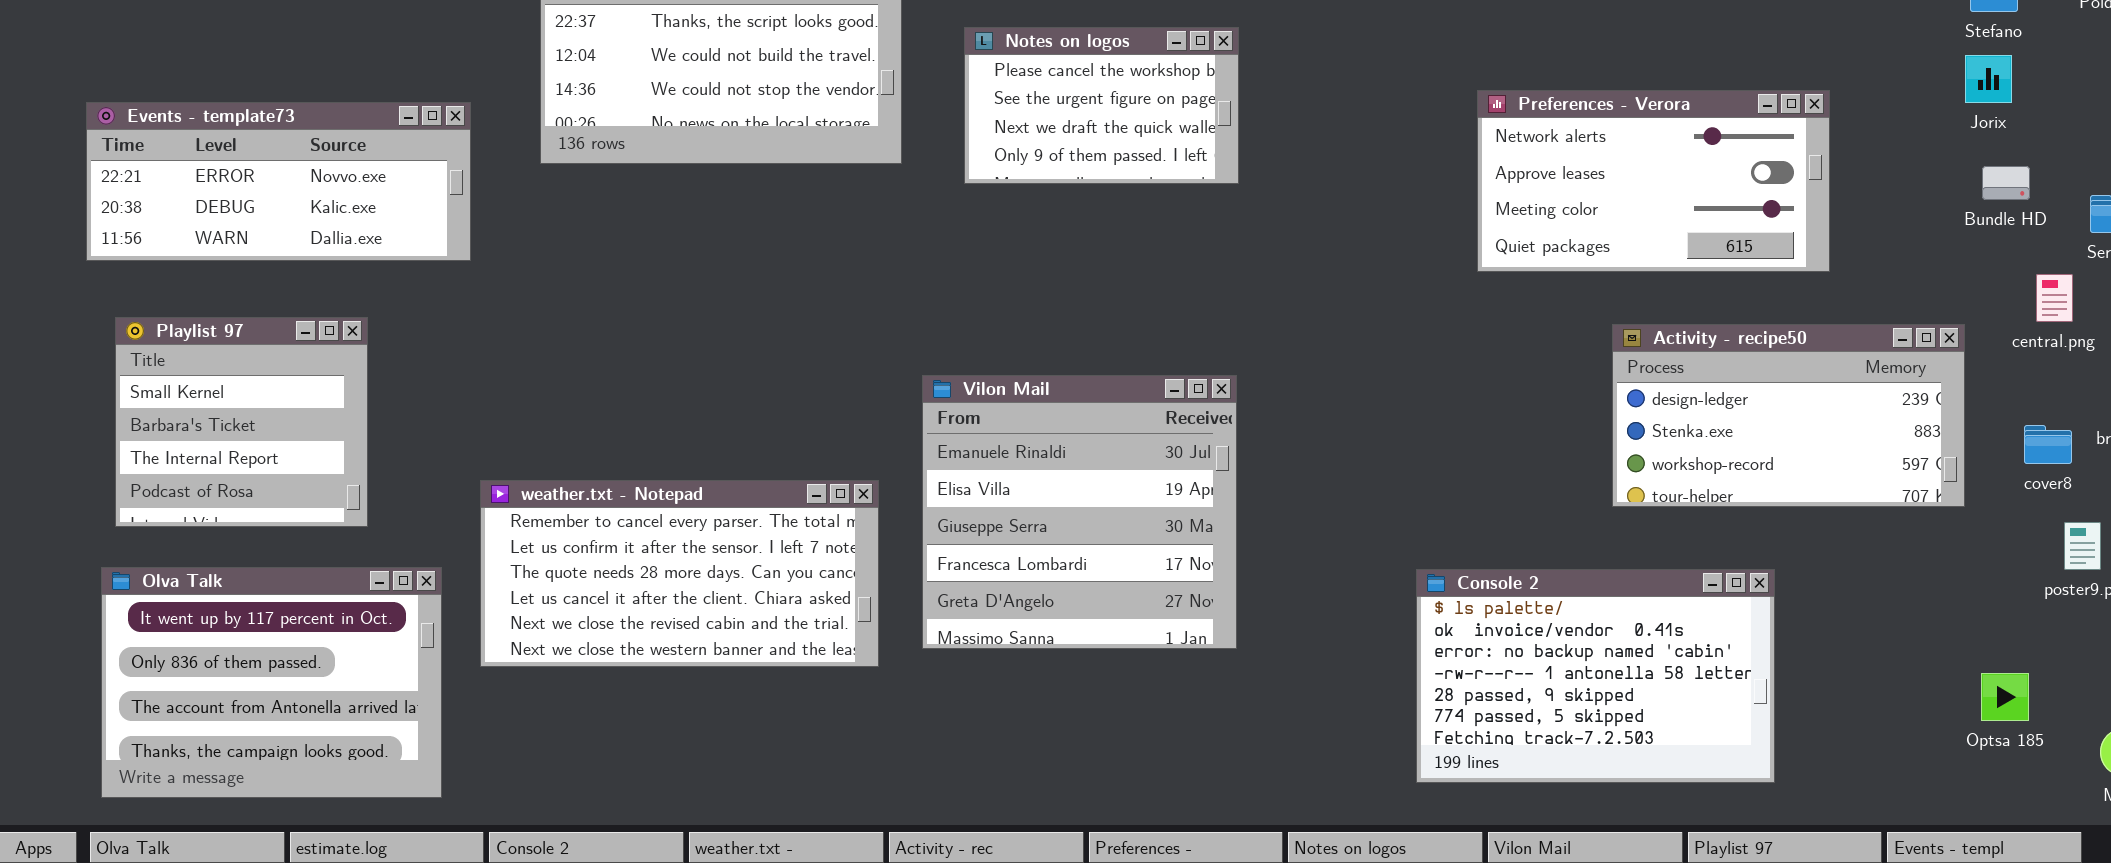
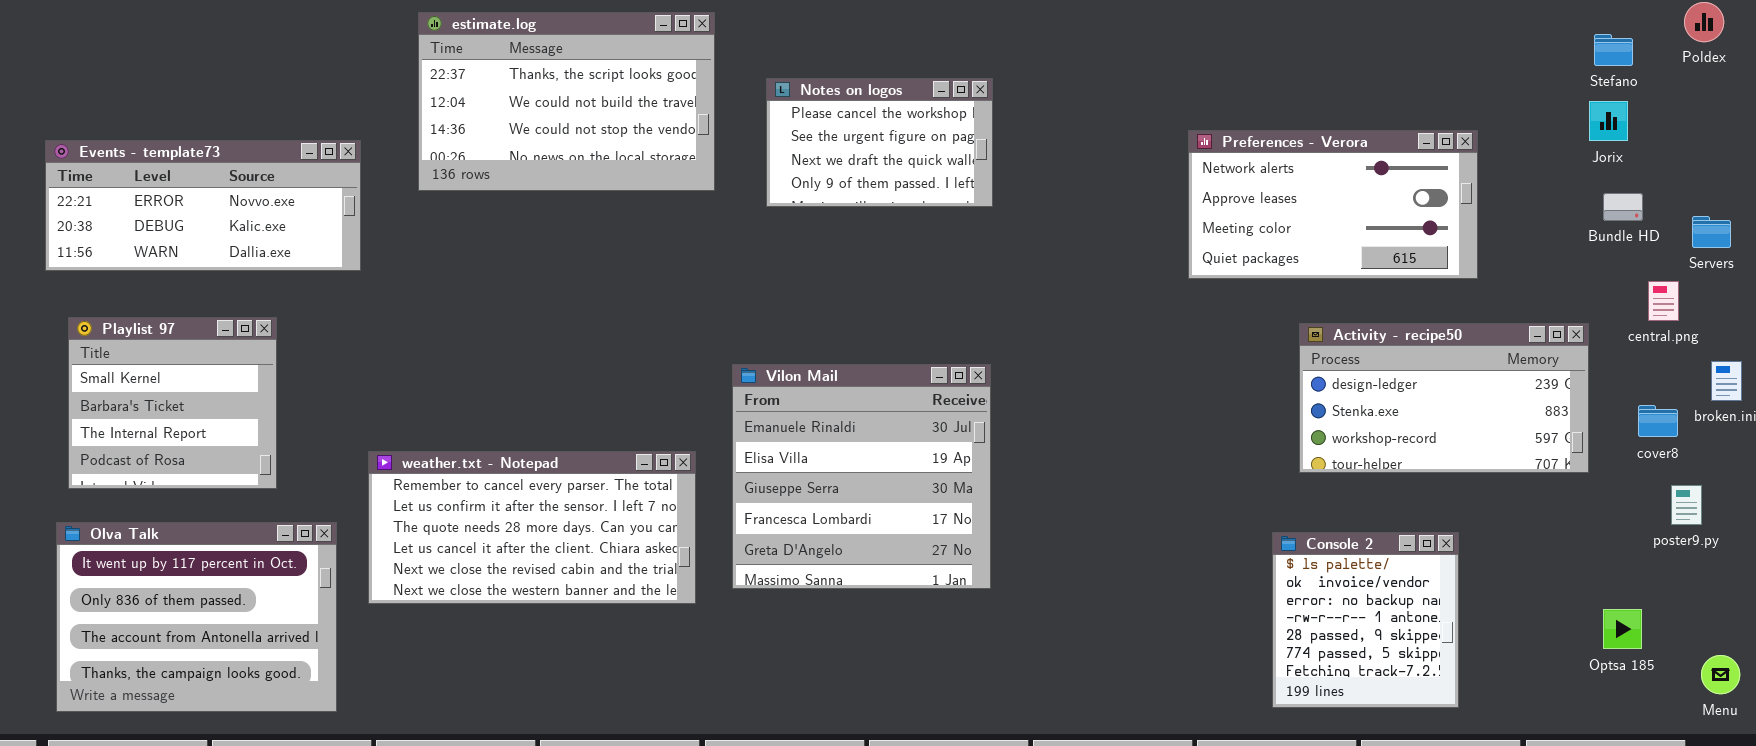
Console 2: [1416,569,1775,783] -> [1272,532,1459,708], moved, resized

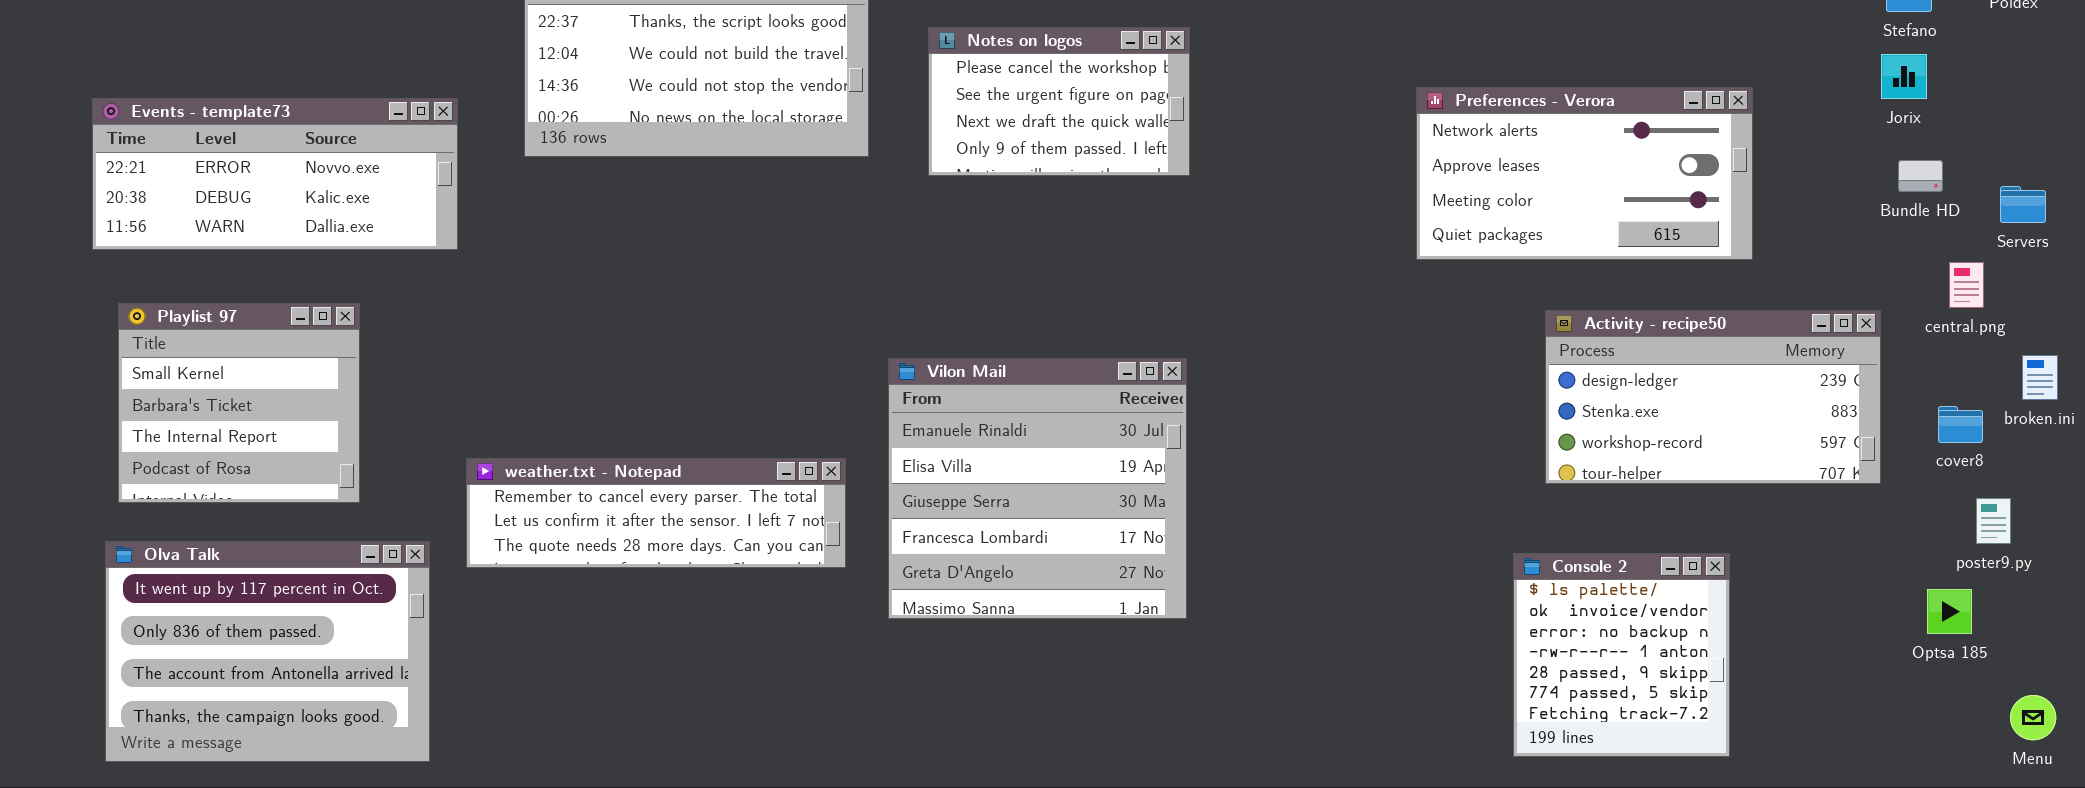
weather.txt - Notepad: [368,451,696,604] -> [466,458,846,568], resized
Optsa 185: [1603,609,1642,649] -> [1927,589,1972,634], moved

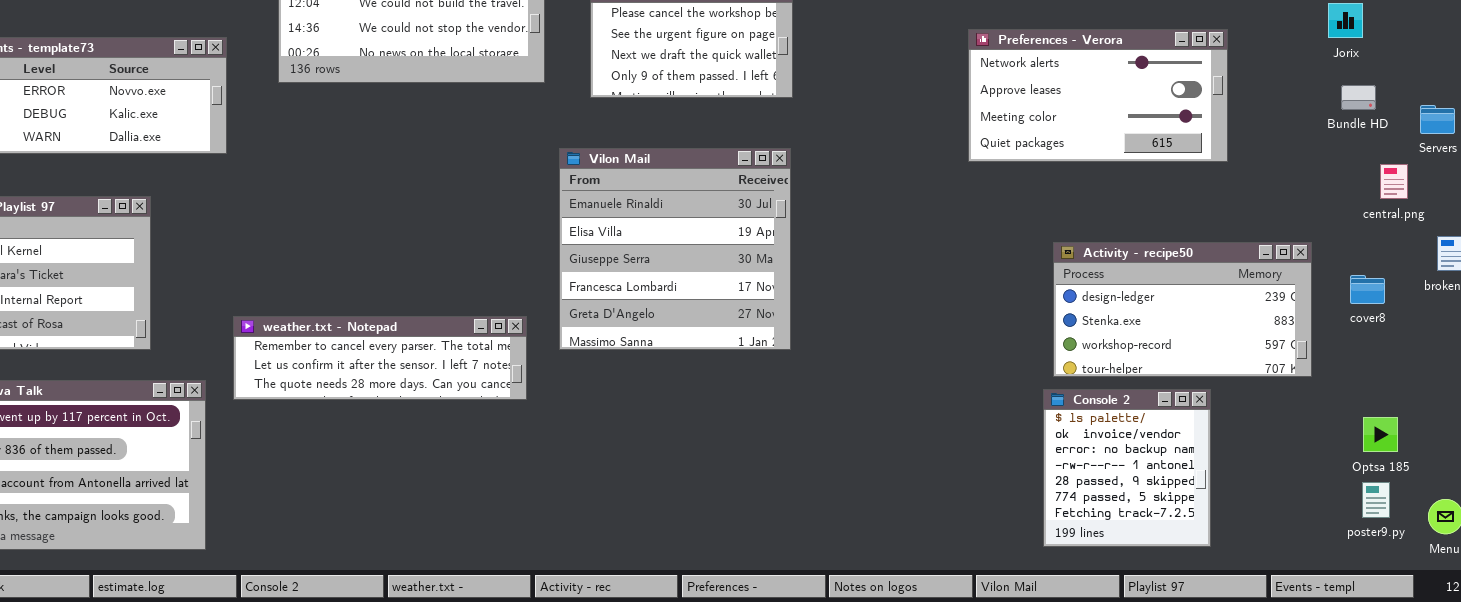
Activity - recipe50: [1545,310,1881,484] -> [1053,242,1312,377], moved
Vilon Mail: [888,358,1187,619] -> [559,148,791,350], moved
cover8: [1938,406,1983,443] -> [1350,275,1385,304], moved
poster9.py: [1976,498,2011,544] -> [1362,482,1390,518], moved

